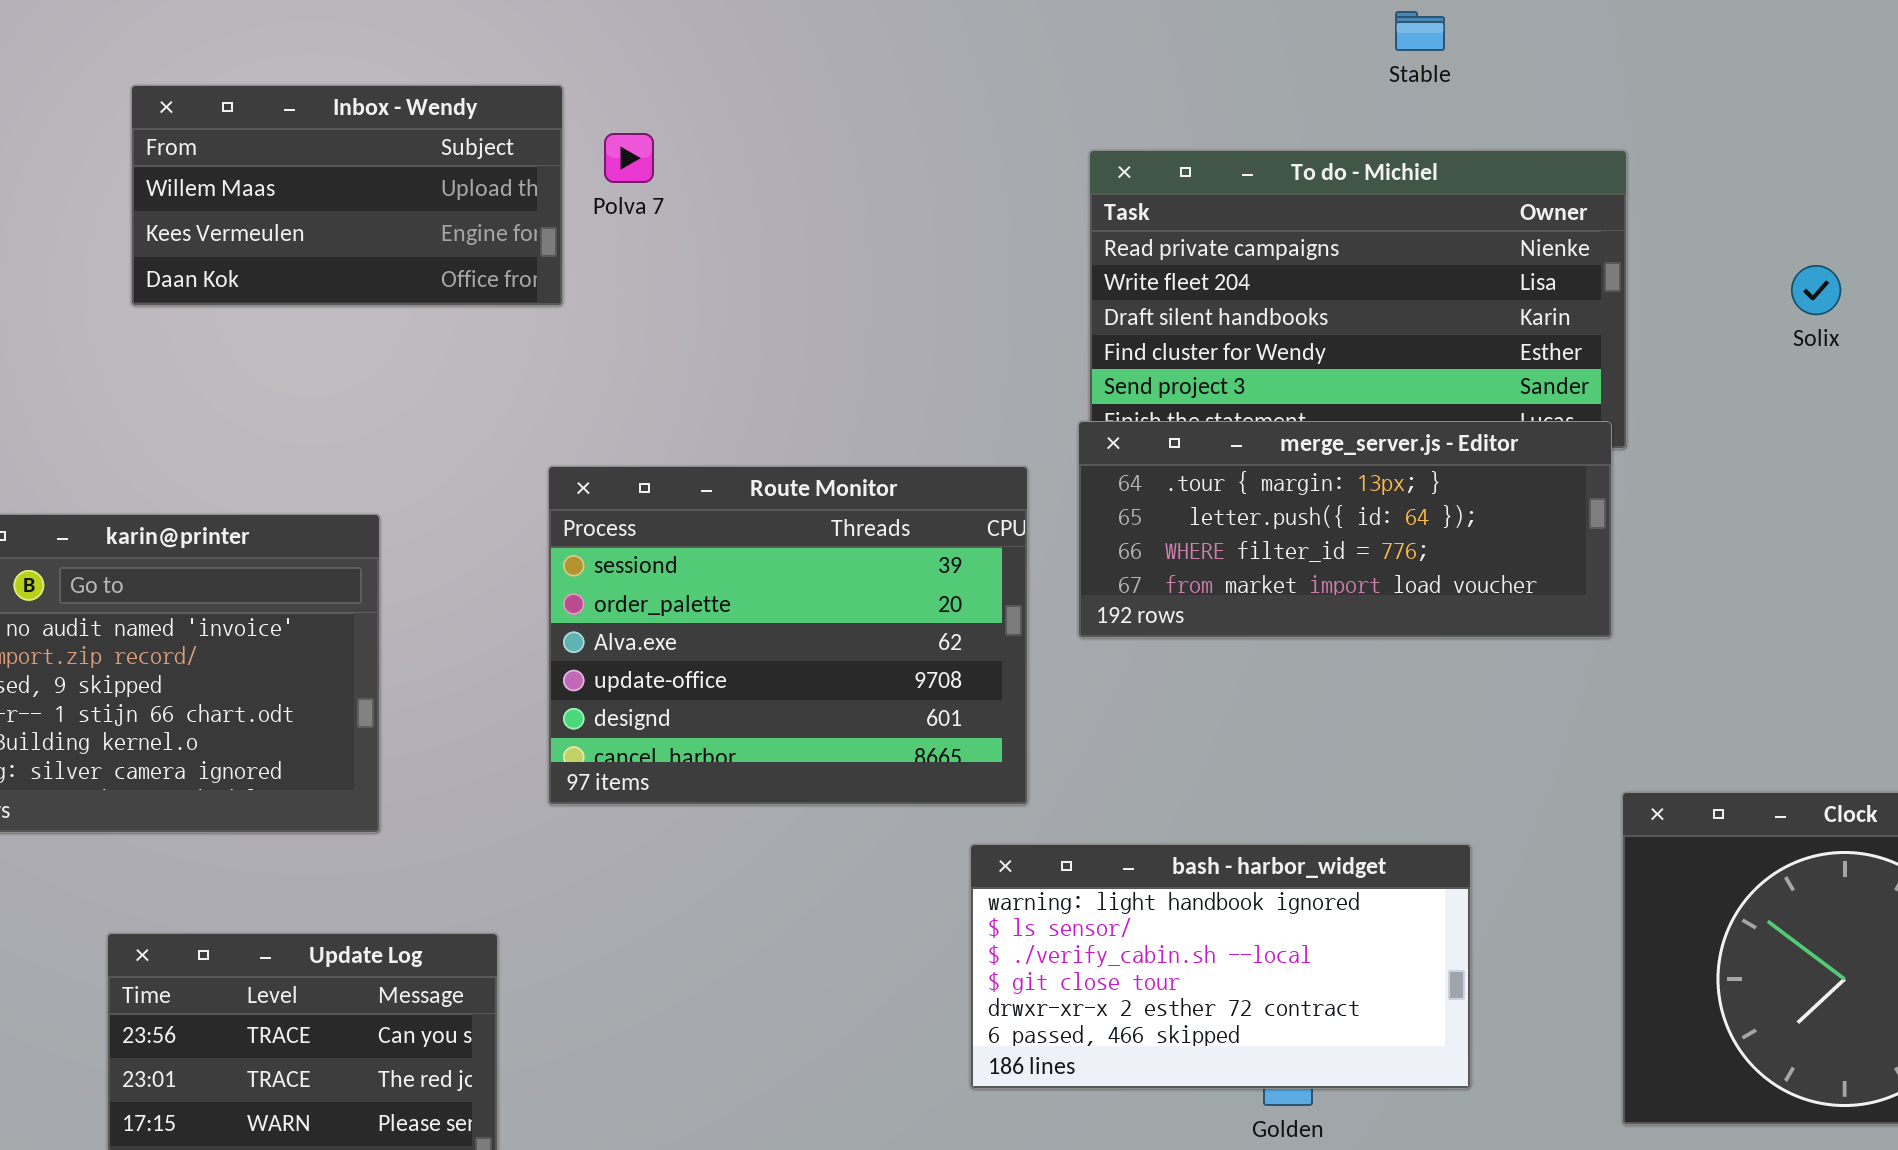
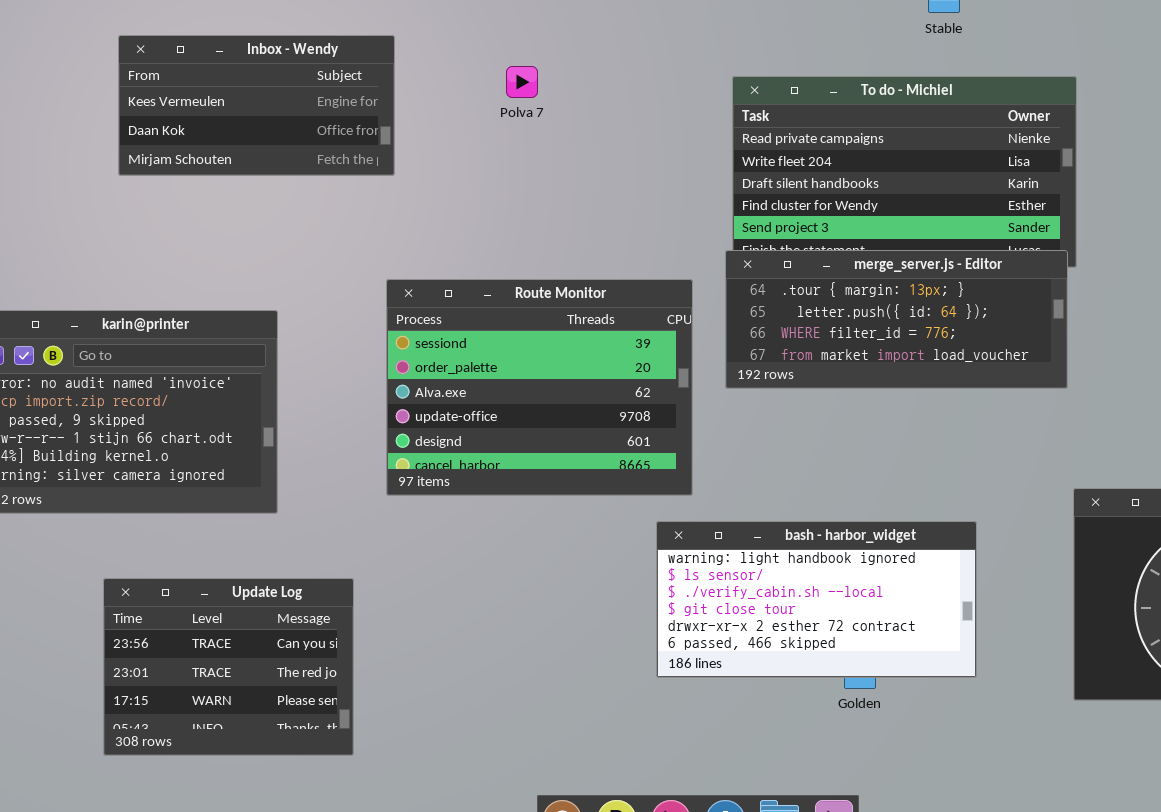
Inbox - Wendy: [131,85,563,306] -> [118,35,395,176], scrolled down 1 row
Polva 7: [604,133,654,183] -> [506,66,538,98], moved

